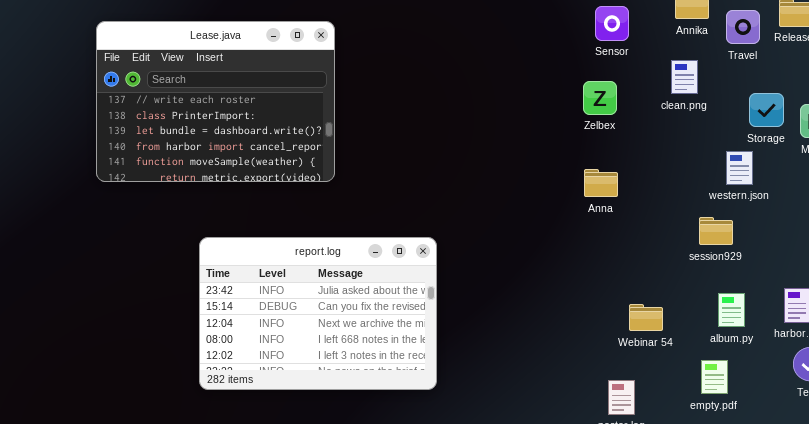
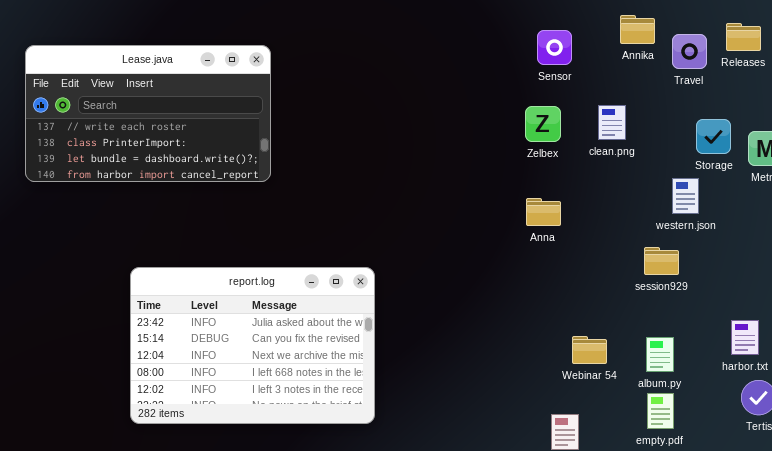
Lease.java: [96,21,335,182] -> [25,45,271,182], resized
clean.png: [671,60,698,94] -> [598,105,626,140], moved
album.py: [718,293,745,327] -> [646,337,674,372], moved

